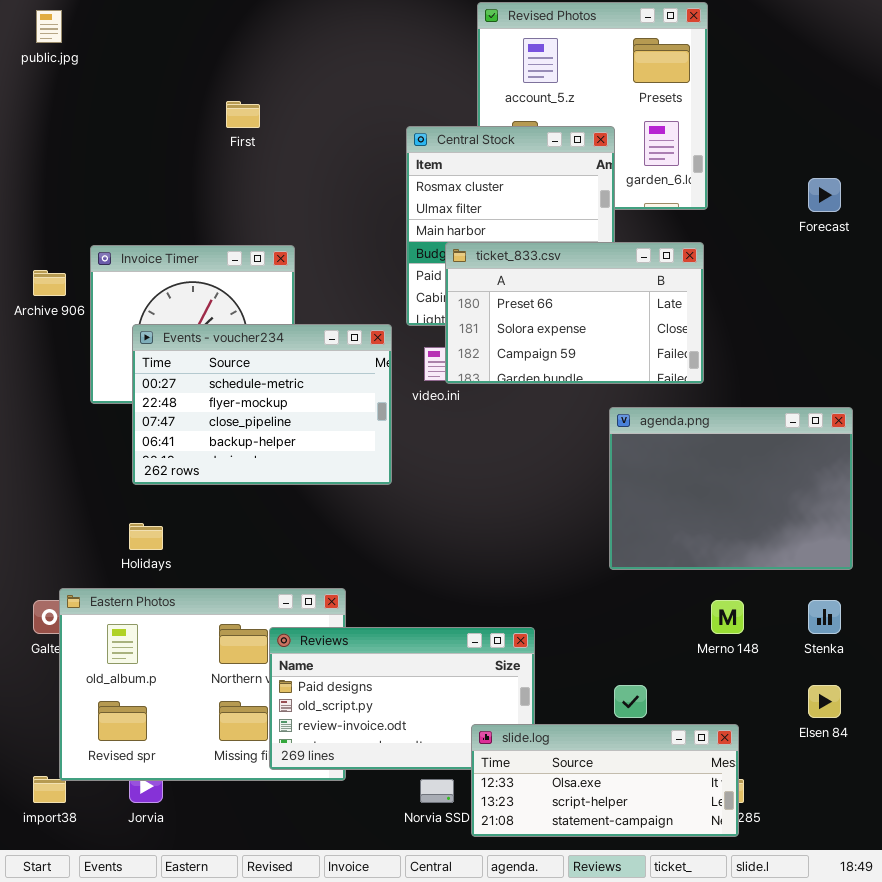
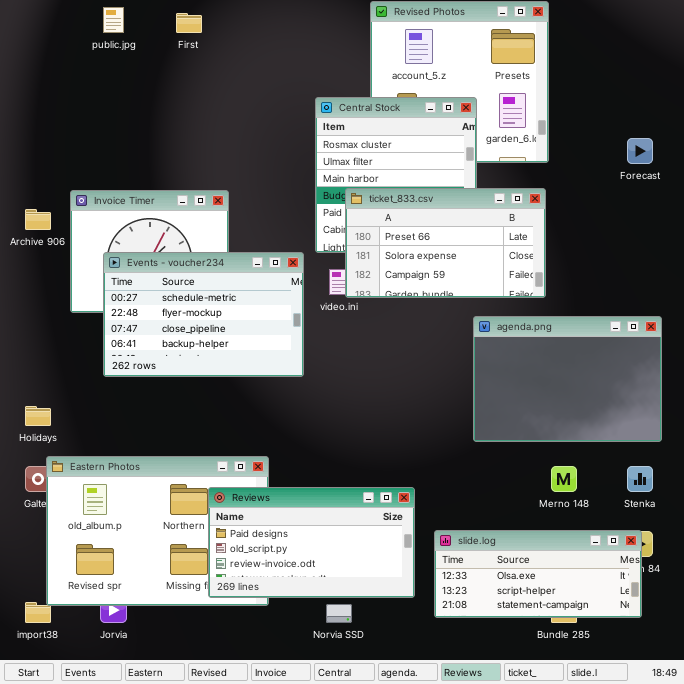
public.jpg: [36,10,62,43] -> [103,7,124,33], moved
First: [226,101,260,128] -> [176,13,202,33], moved
Holidays: [129,523,163,550] -> [25,406,51,426], moved
slide.log: [471,724,739,837] -> [434,530,642,618], moved

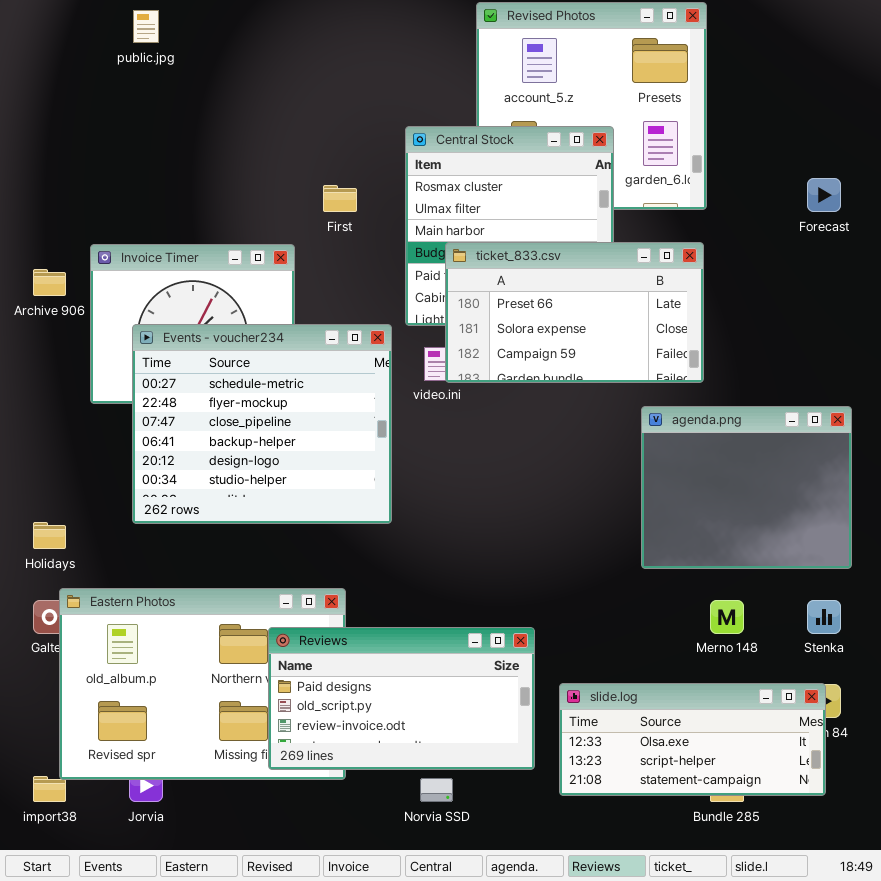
First: [176,13,202,33] -> [323,185,357,212], moved
Events - voucher234: [103,252,304,377] -> [132,324,392,524], resized
agenda.png: [473,316,662,442] -> [641,406,852,569], resized

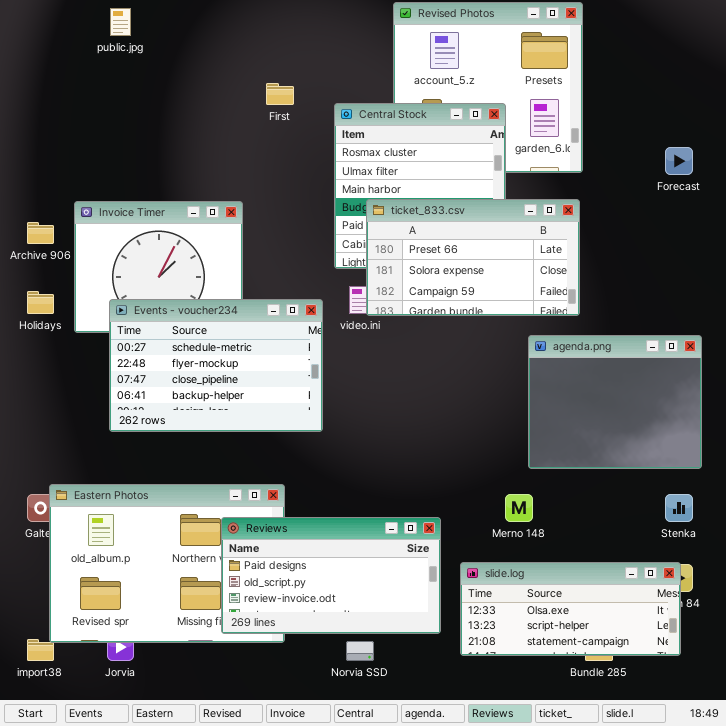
First: [323,185,357,212] -> [266,83,294,105], moved
Events - voucher234: [132,324,392,524] -> [109,299,323,432], resized
Holidays: [33,522,66,549] -> [27,291,54,314], moved
Merno 148: [710,600,744,634] -> [505,494,533,522], moved

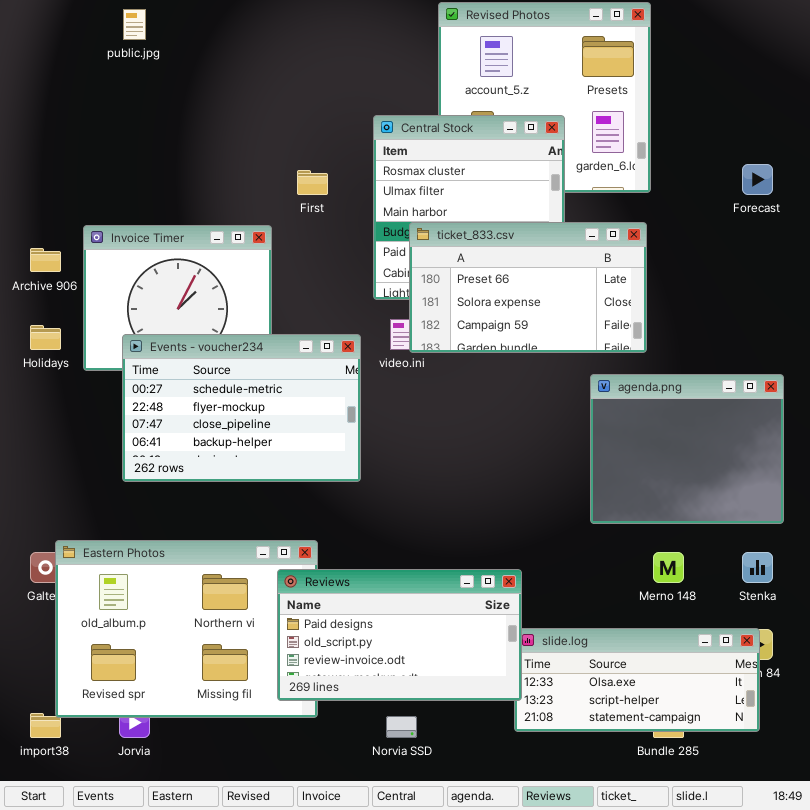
First: [266,83,294,105] -> [297,170,328,195], moved
Merno 148: [505,494,533,522] -> [653,552,684,583], moved
Reviews: [221,517,441,634] -> [277,569,522,701], moved

